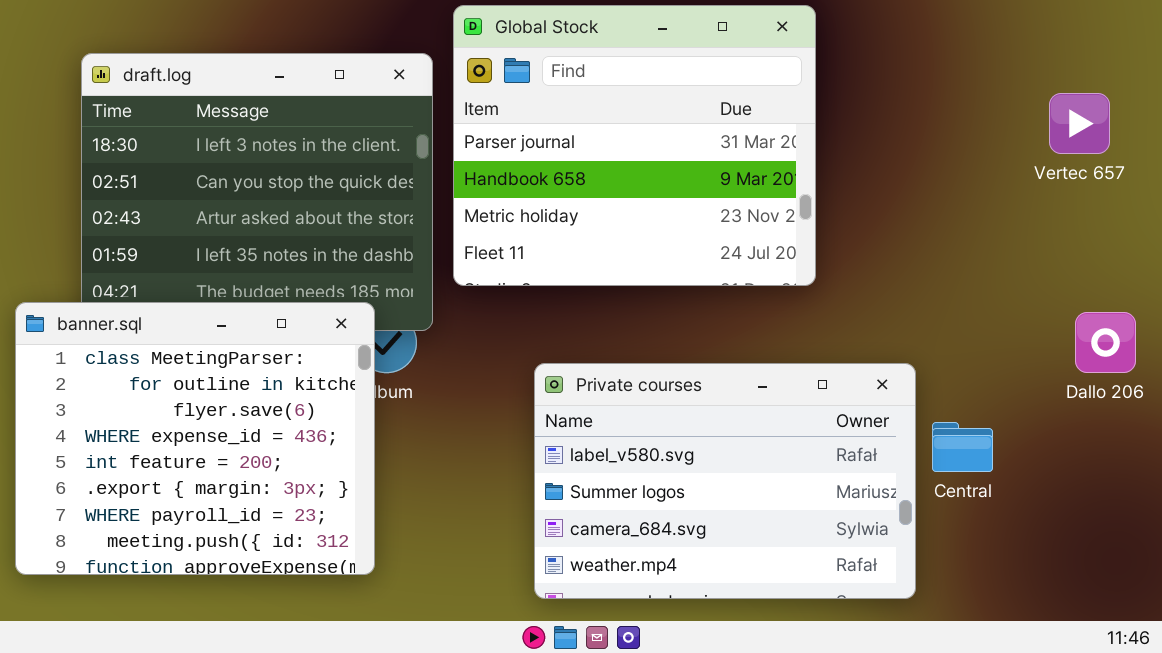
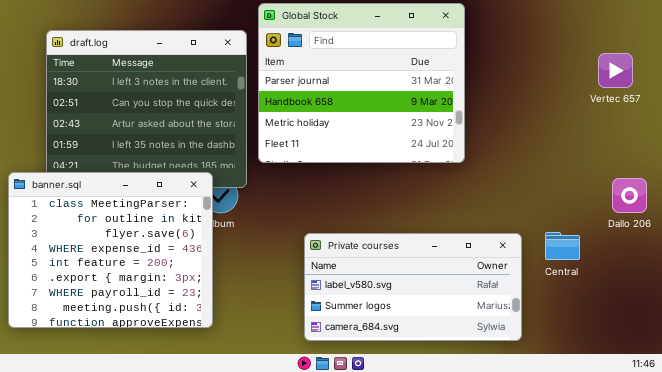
Private courses: [534,363,916,599] -> [304,233,522,341], resized
Central: [932,422,993,472] -> [545,232,580,260], moved

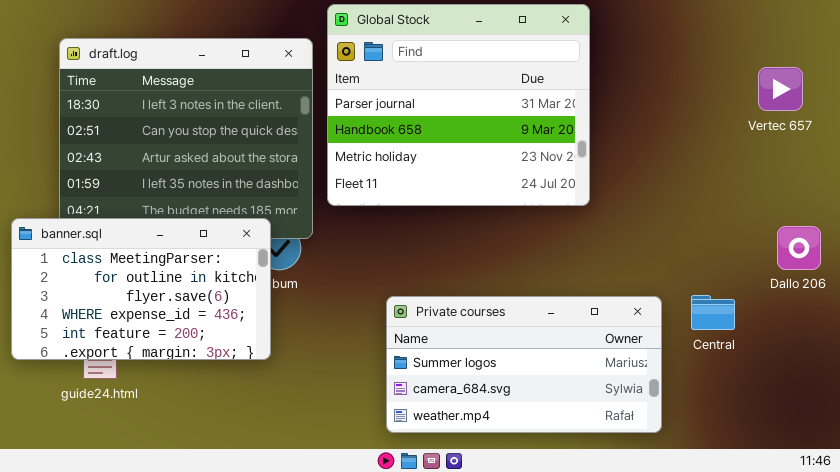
banner.sql: [8,172,213,328] -> [11,218,271,360], resized
Private courses: [304,233,522,341] -> [386,296,662,433], scrolled down 1 row

